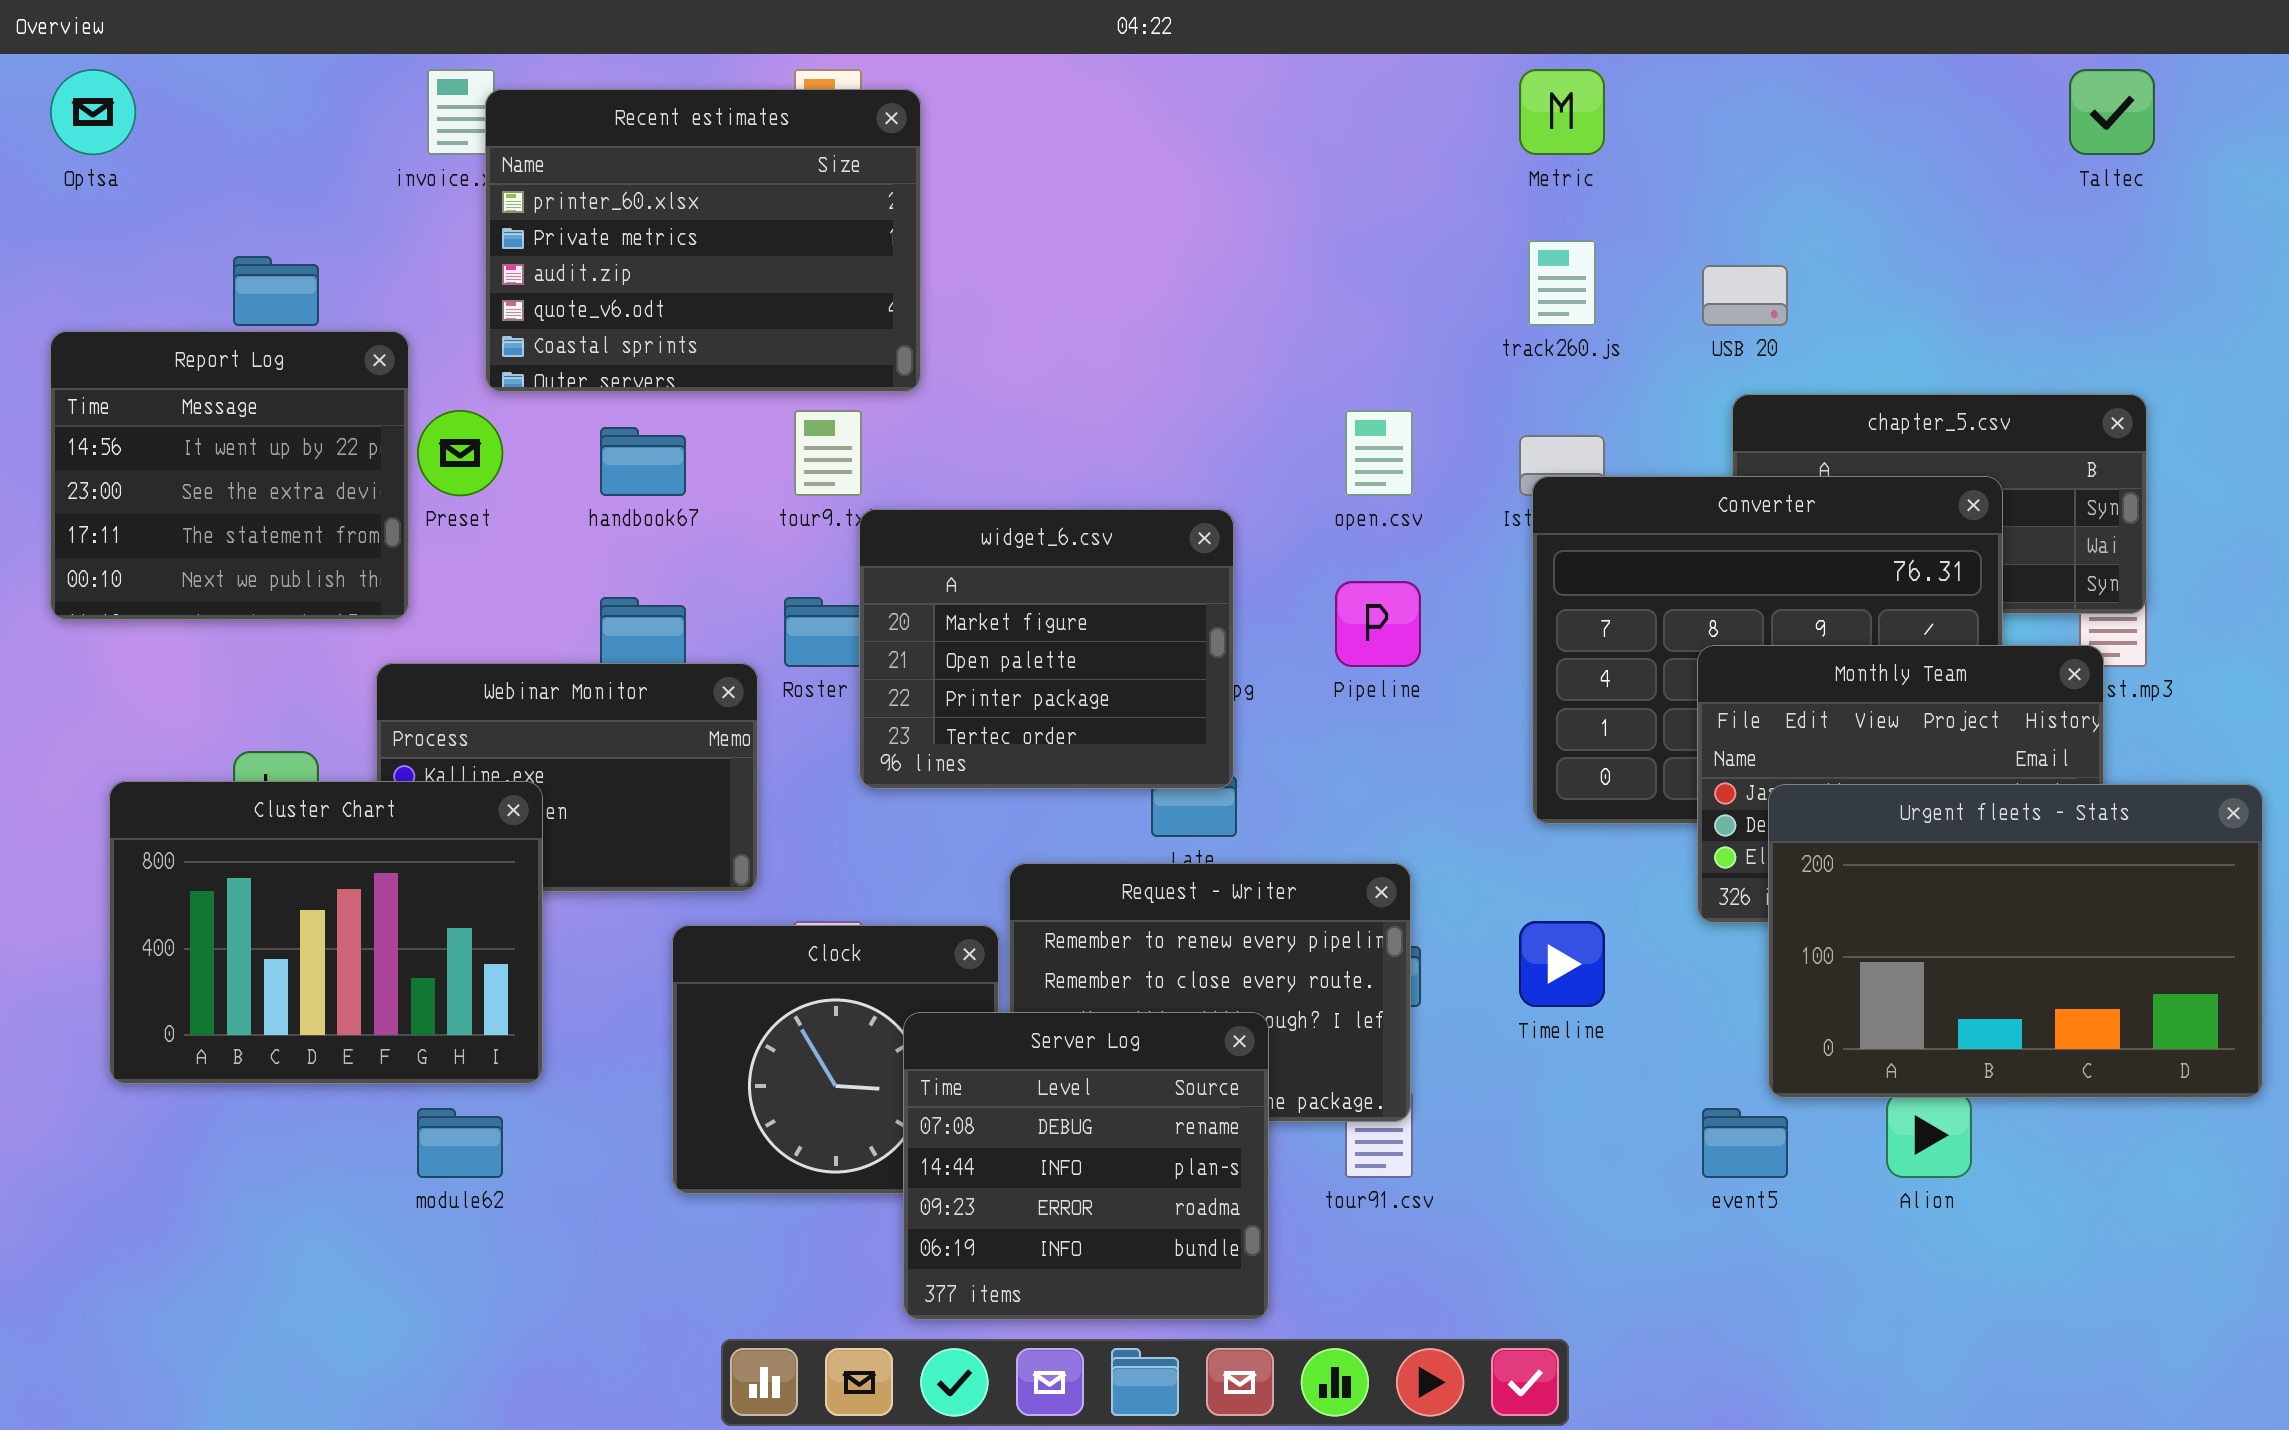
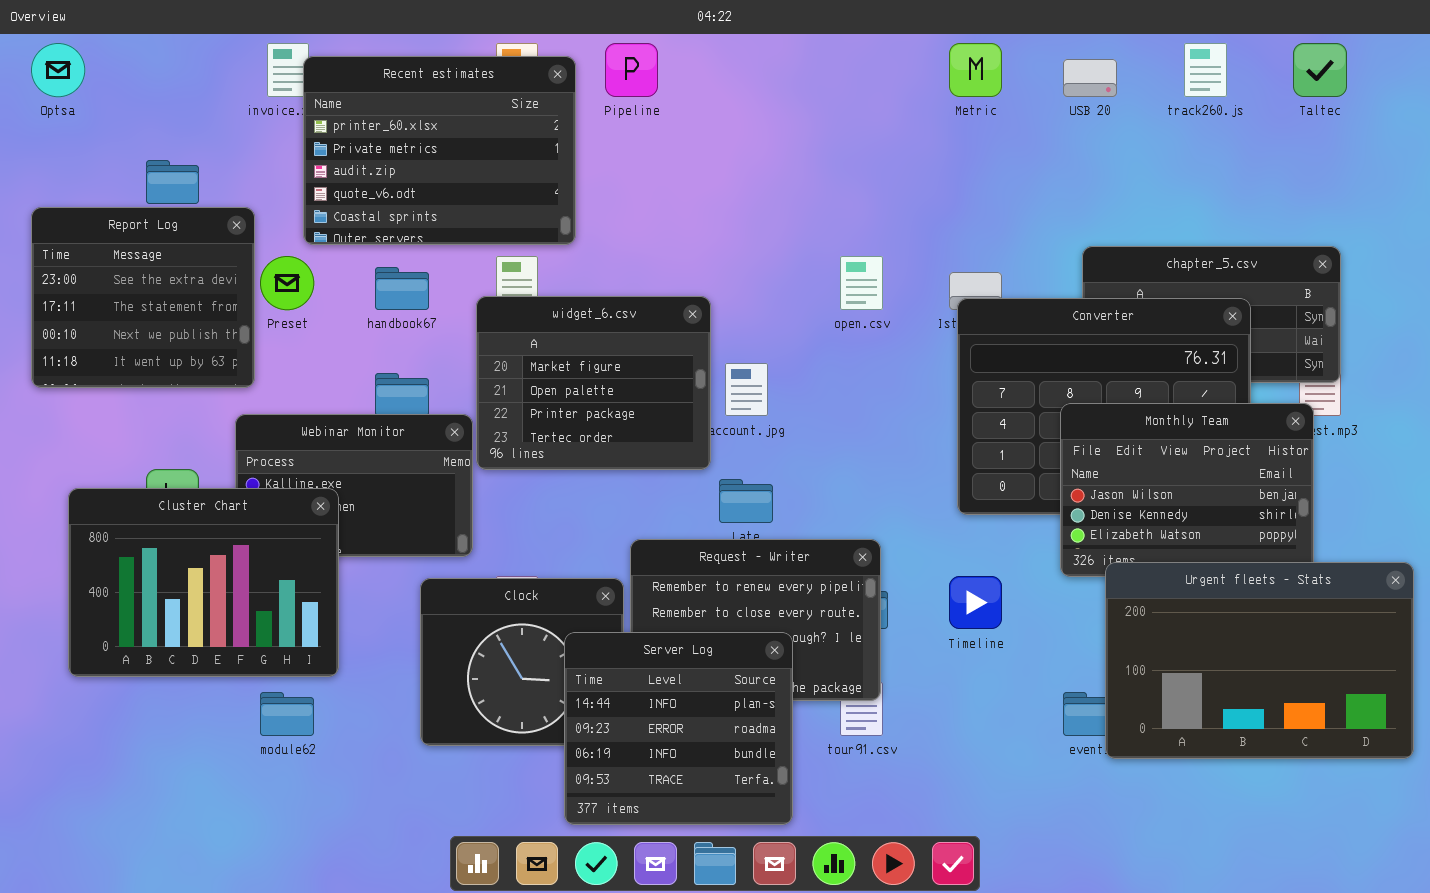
track260.js: [1528,240,1596,326] -> [1184,43,1227,97], moved
USB 20: [1702,265,1788,326] -> [1063,59,1117,97], moved
Report Log: [50,331,409,620] -> [31,207,255,388], scrolled down 1 row
widget_6.csv: [859,509,1234,789] -> [476,296,711,470], moved
Pipeline: [1335,581,1421,667] -> [605,43,658,97], moved
Urgent fleets - Stats: [1768,784,2263,1098] -> [1105,562,1414,759], moved
Server Log: [903,1012,1269,1320] -> [564,632,793,825], scrolled down 1 row

